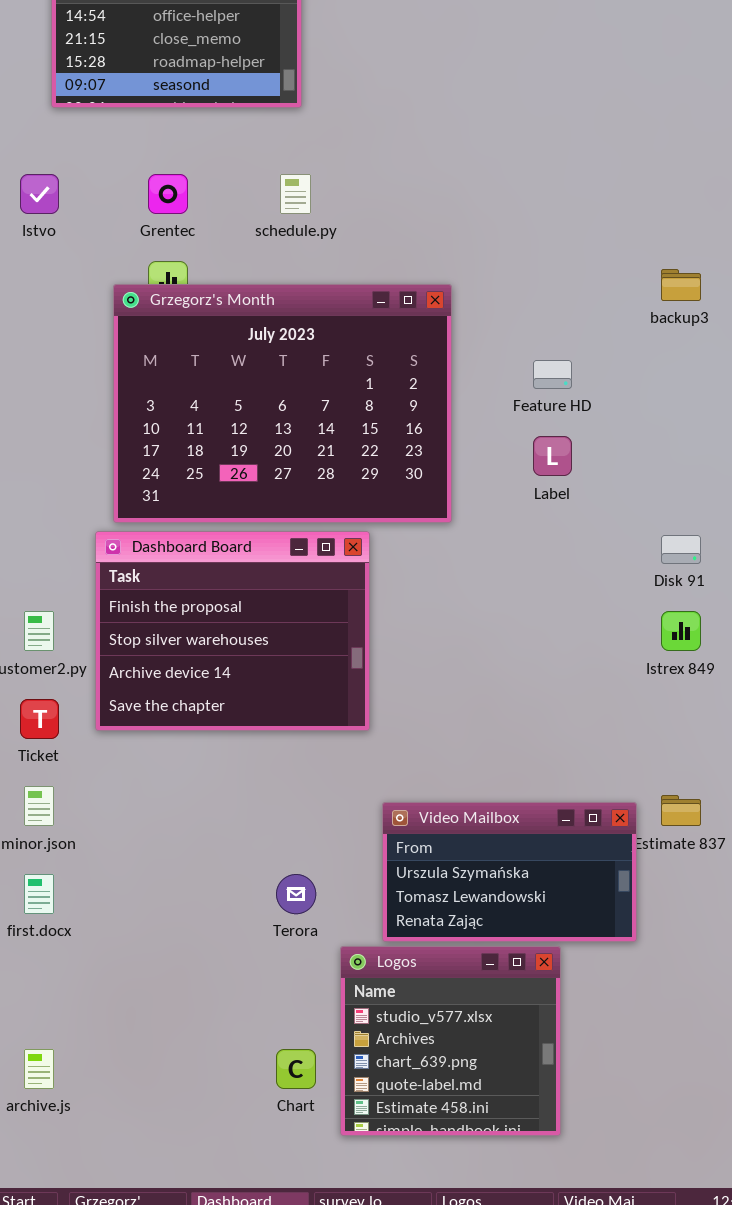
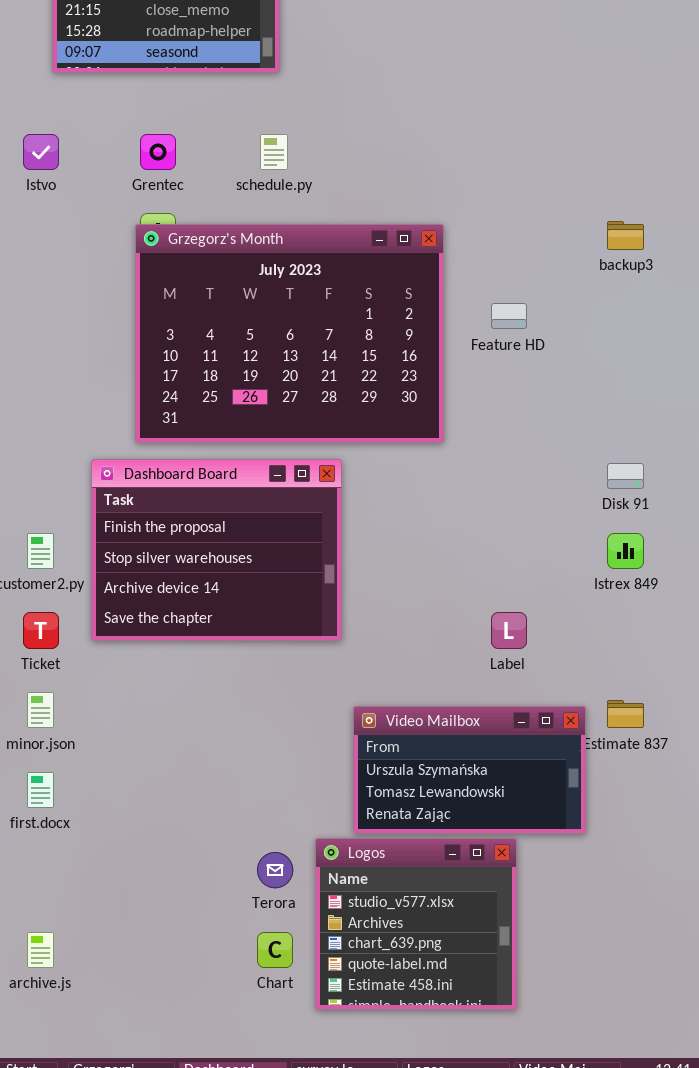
Grzegorz's Month: [113,284,452,523] -> [135,224,444,443], moved
Label: [533,436,572,476] -> [491,612,527,649], moved
Terora: [276,874,316,914] -> [257,852,293,888], moved

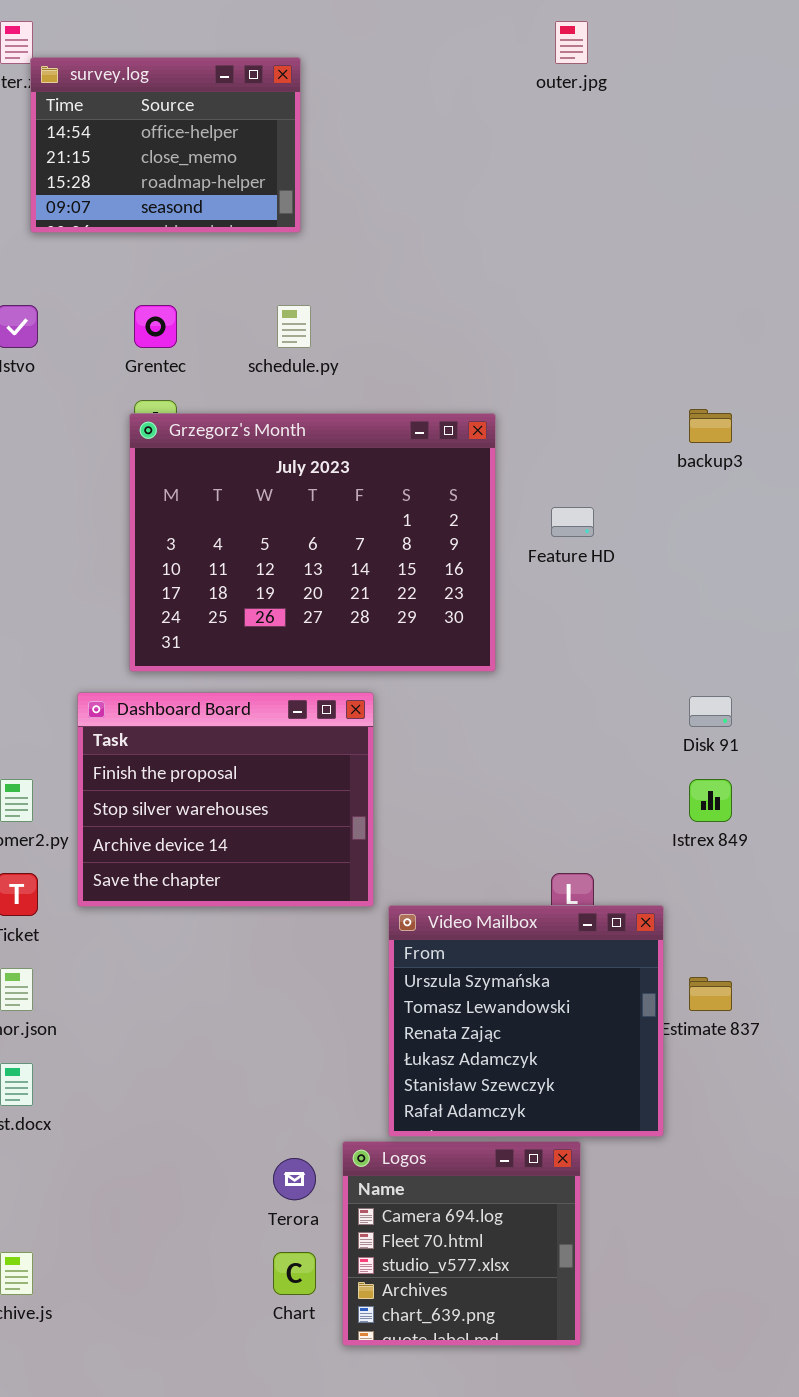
Video Mailbox: [353,706,586,834] -> [388,905,664,1137], resized
Logos: [315,838,517,1010] -> [342,1141,581,1346], scrolled up 2 rows

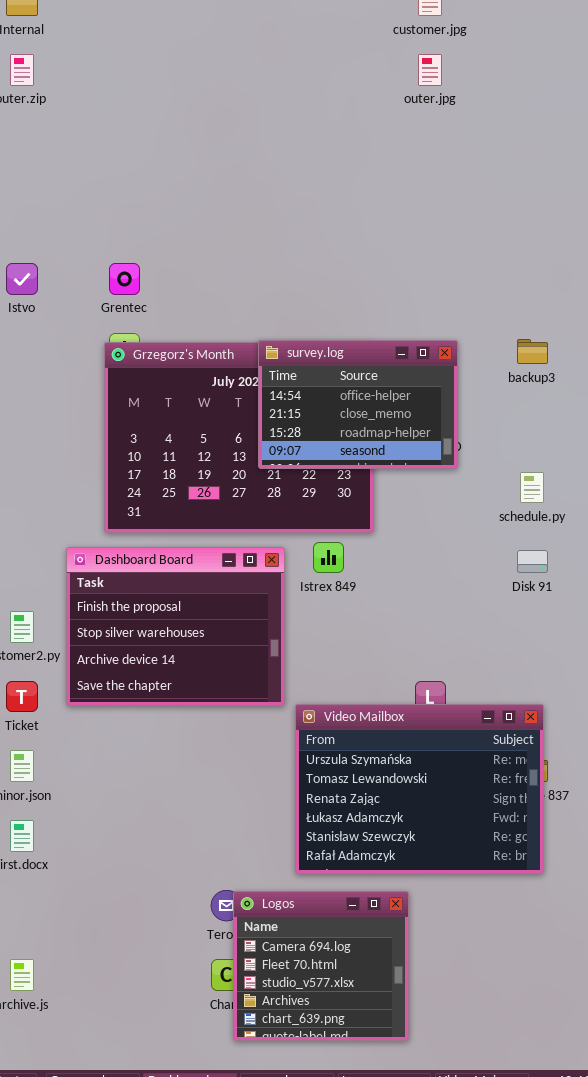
survey.log: [30,57,301,233] -> [258,340,458,469], moved
schedule.py: [277,305,311,348] -> [520,472,544,503], moved
Istrex 849: [689,779,732,822] -> [313,542,344,573], moved
Video Mailbox: [388,905,664,1137] -> [295,704,544,874], resized
Logos: [342,1141,581,1346] -> [233,891,409,1041], moved

